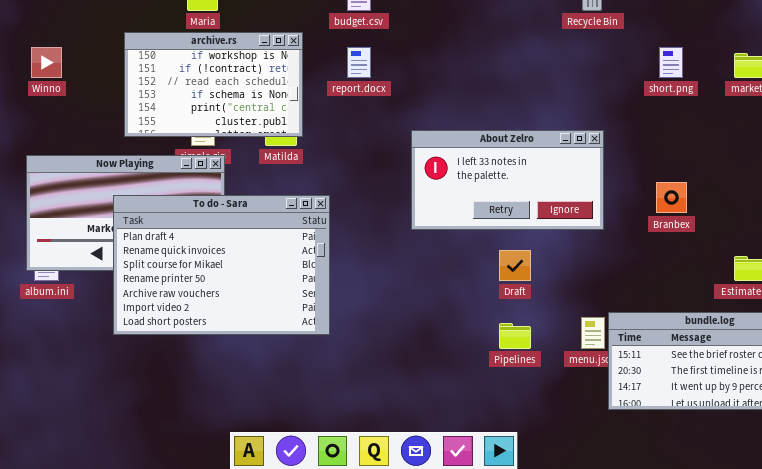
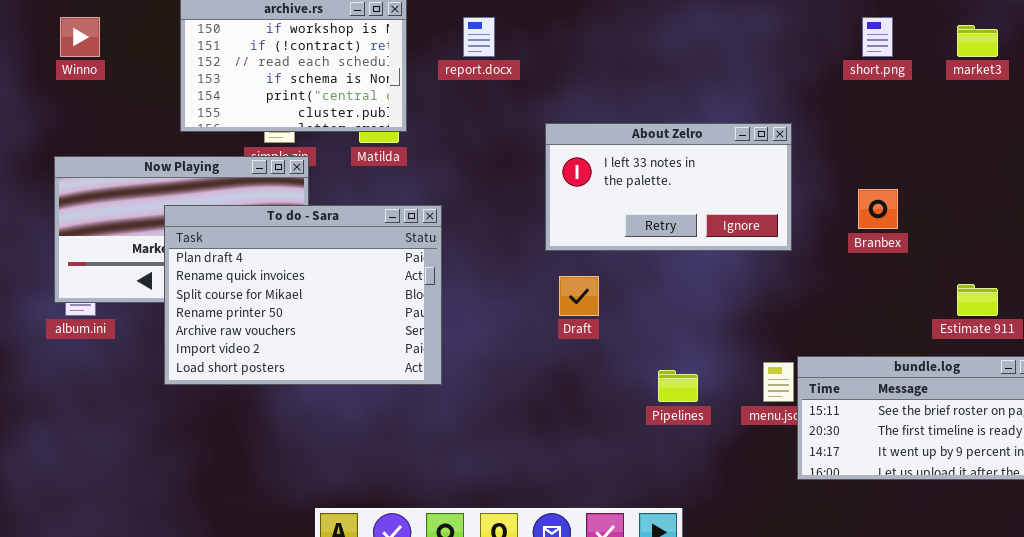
Draft: [499,250,531,281] -> [559,276,599,316], moved

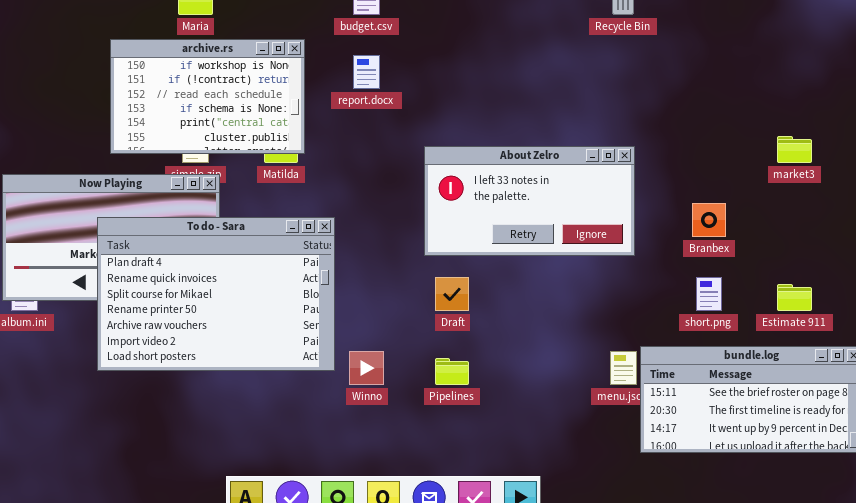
Winno: [60,17,100,57] -> [349,351,384,385], moved
short.png: [862,17,893,57] -> [696,277,722,311], moved
market3: [957,25,998,57] -> [777,136,812,163], moved
Pipelines: [658,370,698,402] -> [435,358,469,385], moved

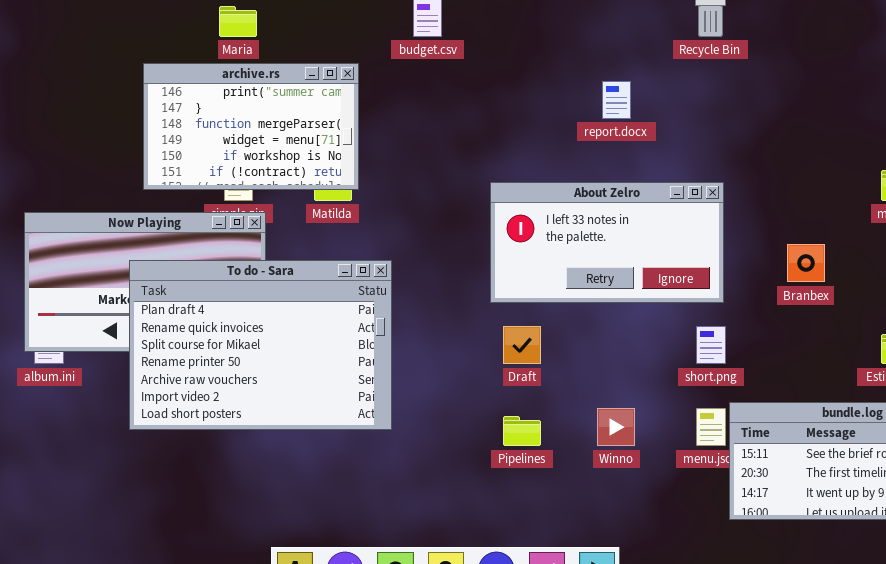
archive.rs: [110,39,305,154] -> [143,63,359,190], scrolled up 4 rows
report.docx: [353,55,380,89] -> [602,81,631,119], moved
short.png: [696,277,722,311] -> [696,326,726,364], moved
Winno: [349,351,384,385] -> [597,408,635,446], moved

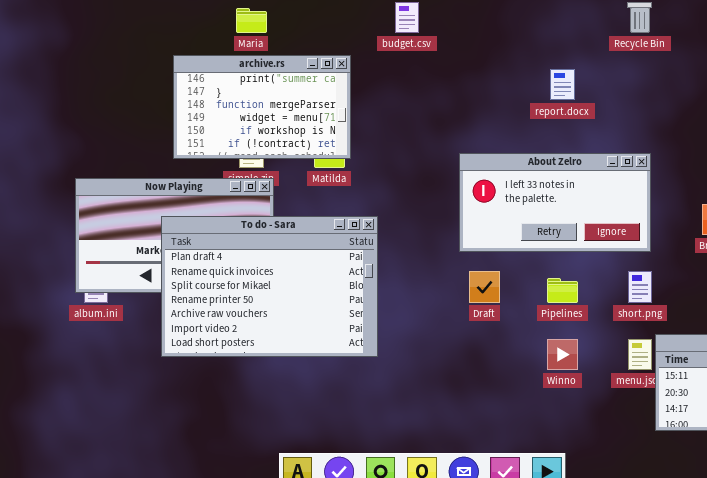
Pipelines: [503,416,541,446] -> [547,278,578,303], moved

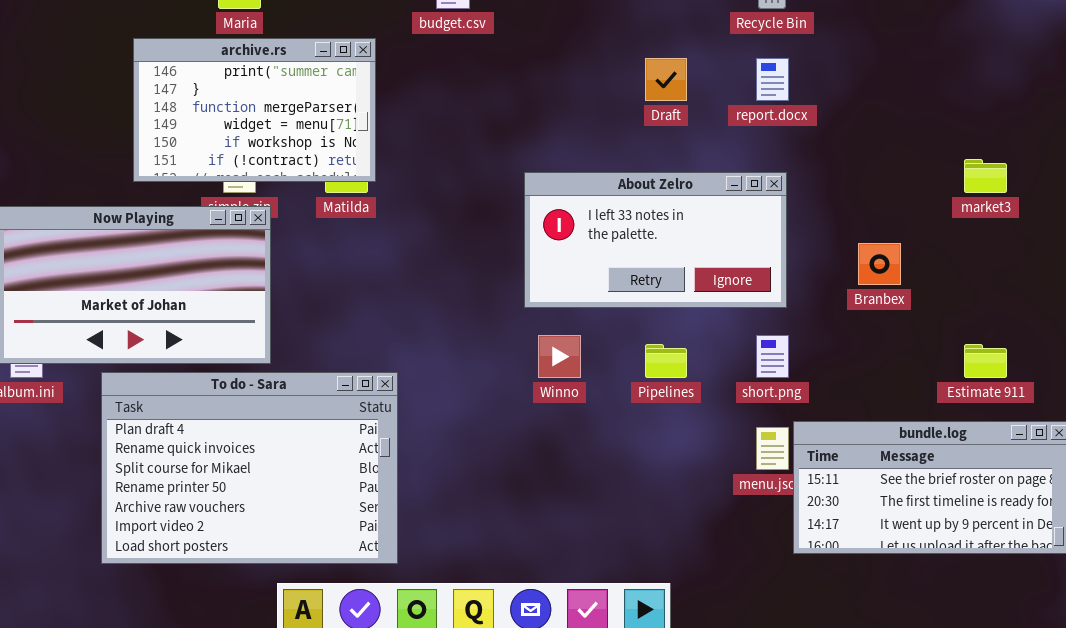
report.docx: [550,69,575,100] -> [756,58,789,101], moved
To do - Sara: [161,216,378,357] -> [101,372,398,564], moved
Draft: [469,271,500,303] -> [645,58,687,101], moved
Winno: [547,339,578,370] -> [538,335,581,378], moved

